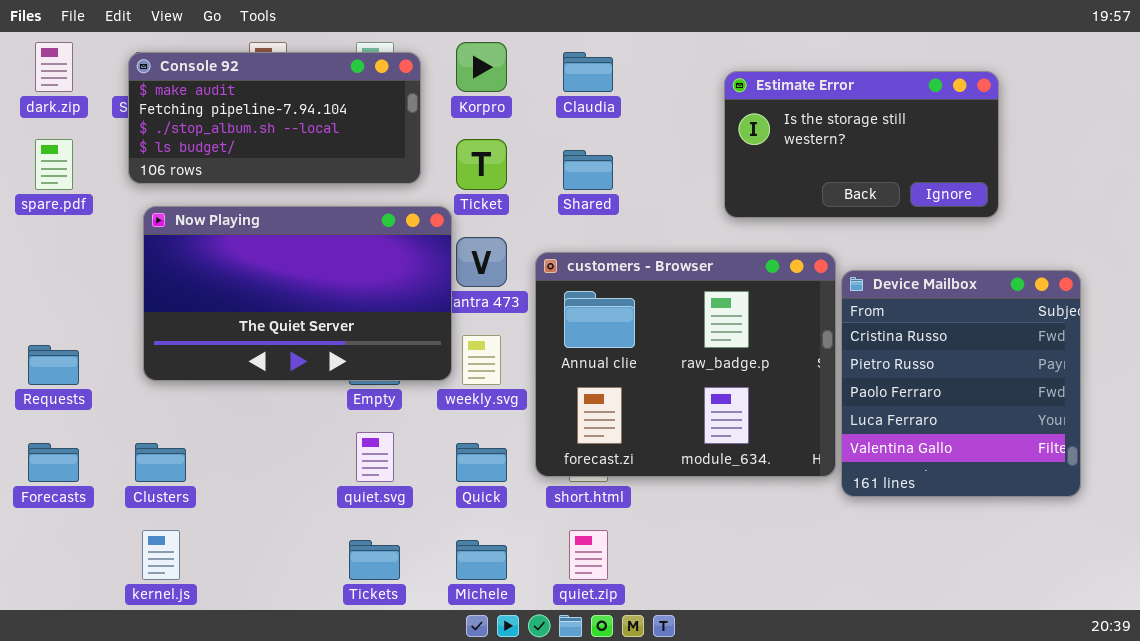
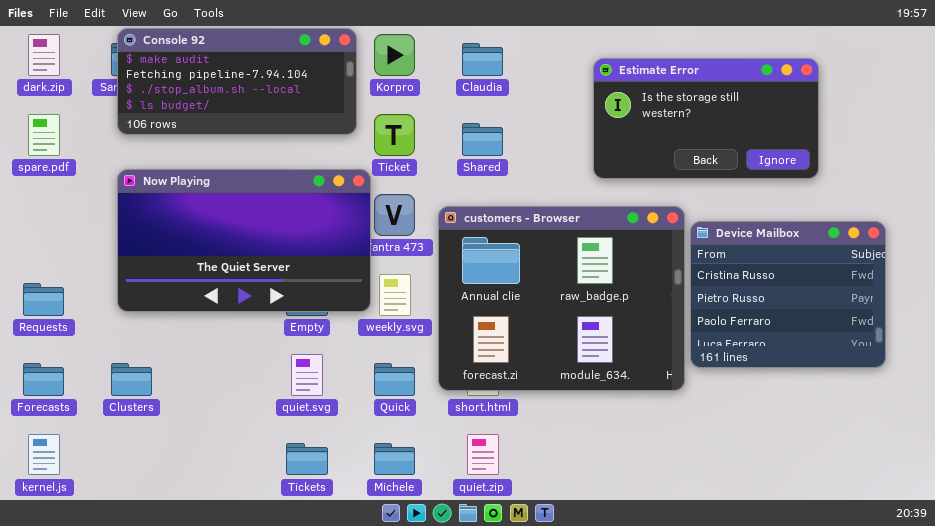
Console 92: [128,52,421,184] -> [117,28,357,135], moved
Device Mailbox: [841,270,1081,497] -> [690,221,886,368], resized
kernel.js: [142,530,180,580] -> [28,434,60,475], moved

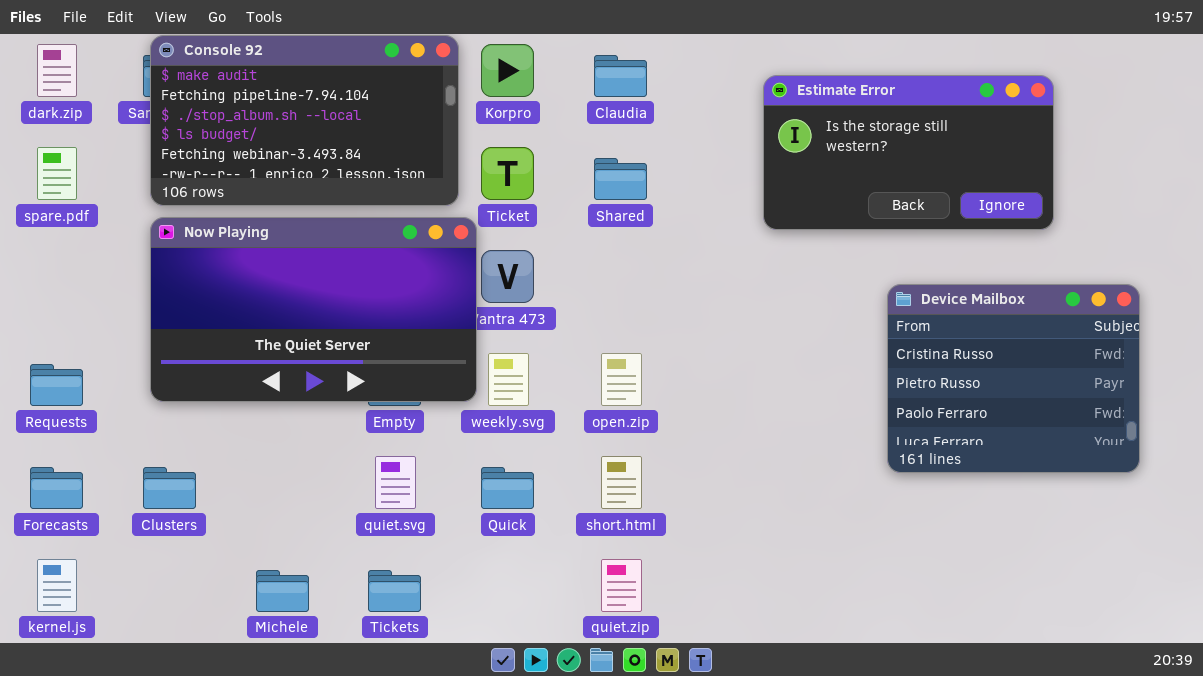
Console 92: [117,28,357,135] -> [150,35,459,206], resized
customers - Browser: [438,206,685,391] -> none, closed
Michele: [374,443,415,475] -> [256,570,309,612], moved

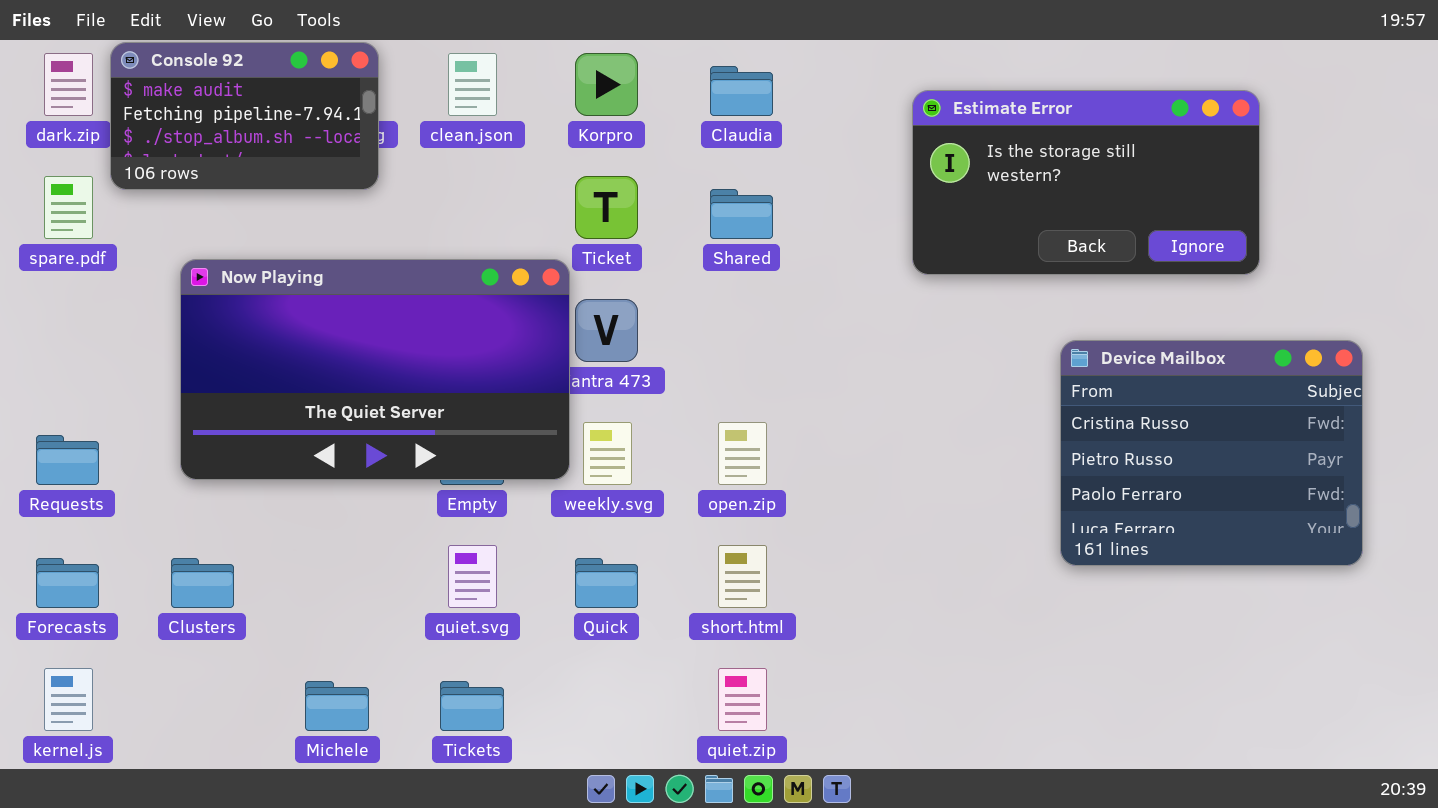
Console 92: [150,35,459,206] -> [110,42,379,190], moved, resized

